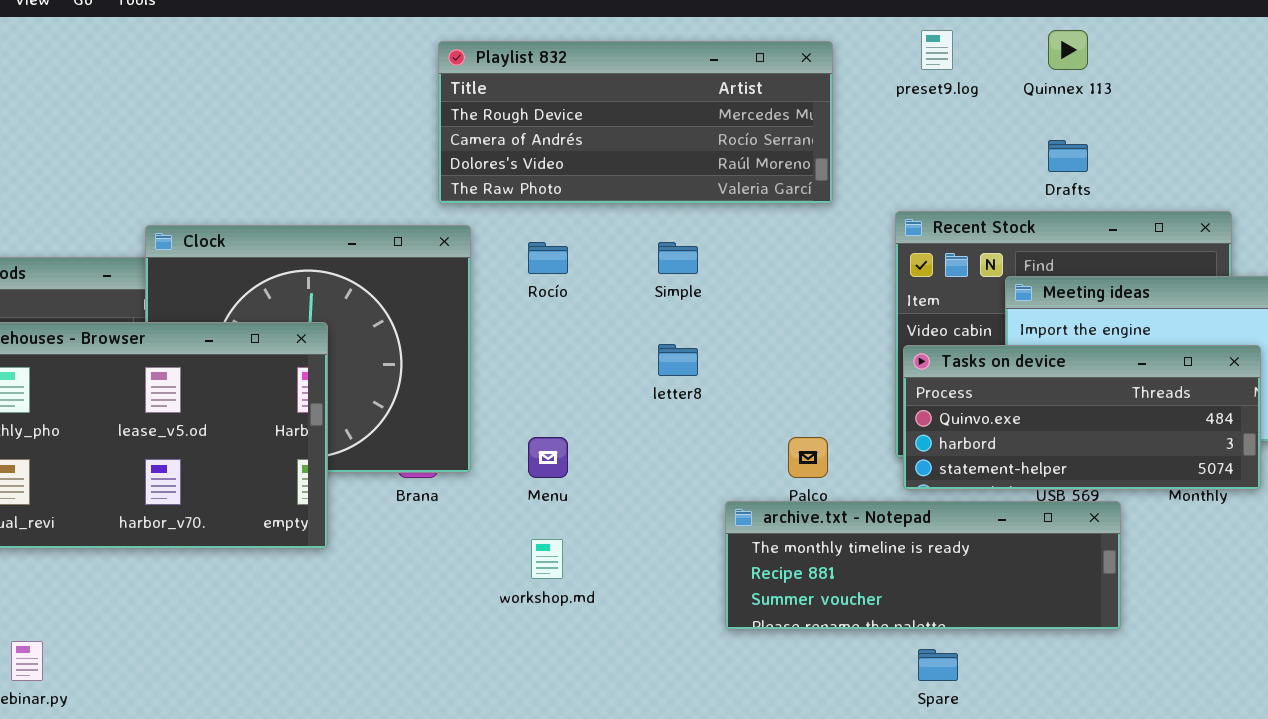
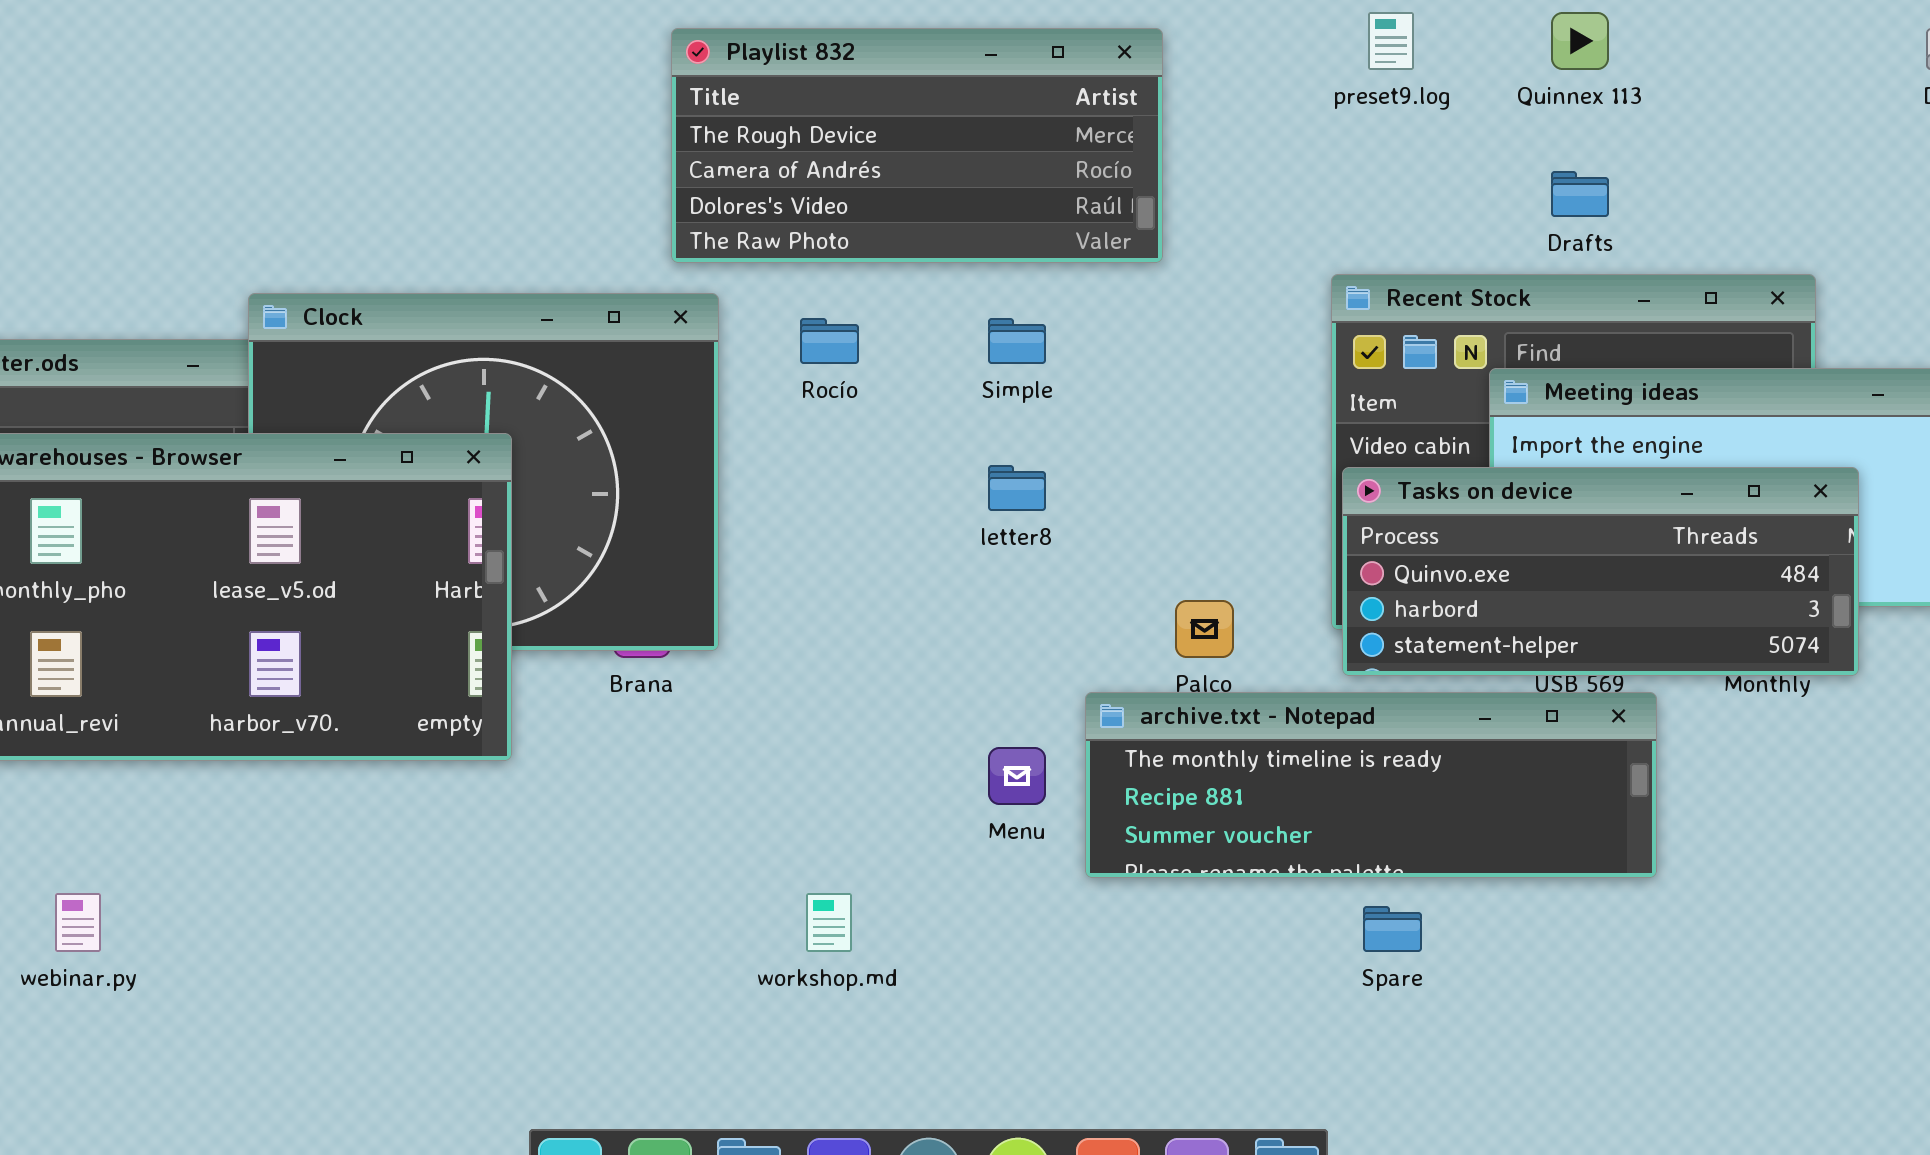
Playlist 832: [438,41,833,204] -> [671,28,1163,263], resized
Menu: [528,437,568,478] -> [988,747,1046,805], moved
workshop.md: [531,539,563,579] -> [806,893,852,952], moved

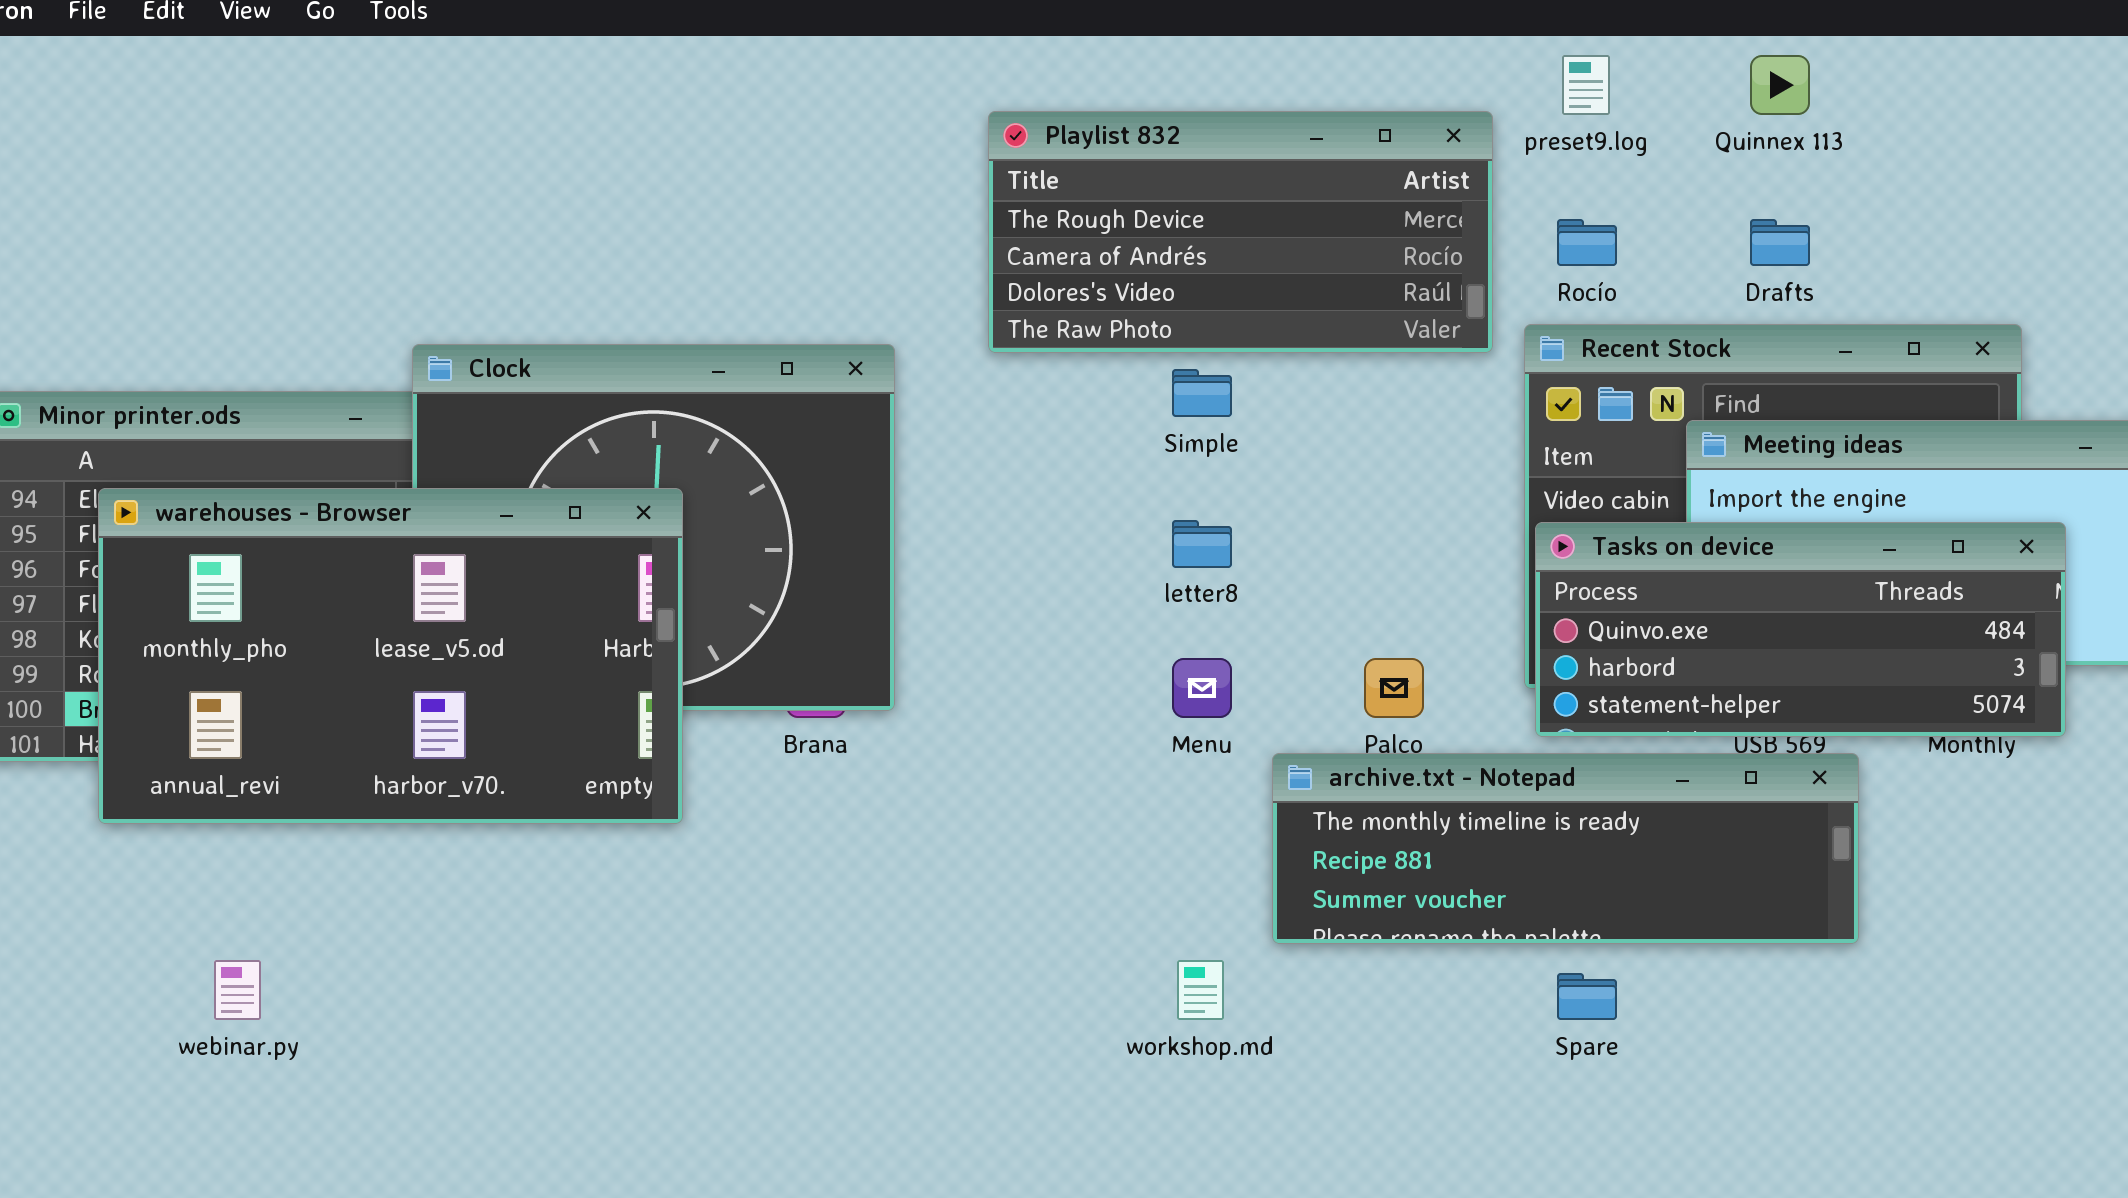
Playlist 832: [671,28,1163,263] -> [988,111,1493,353], moved
Rocío: [800,318,859,364] -> [1557,219,1617,266], moved
Menu: [988,747,1046,805] -> [1172,658,1232,718], moved
workshop.md: [806,893,852,952] -> [1177,960,1224,1020], moved

